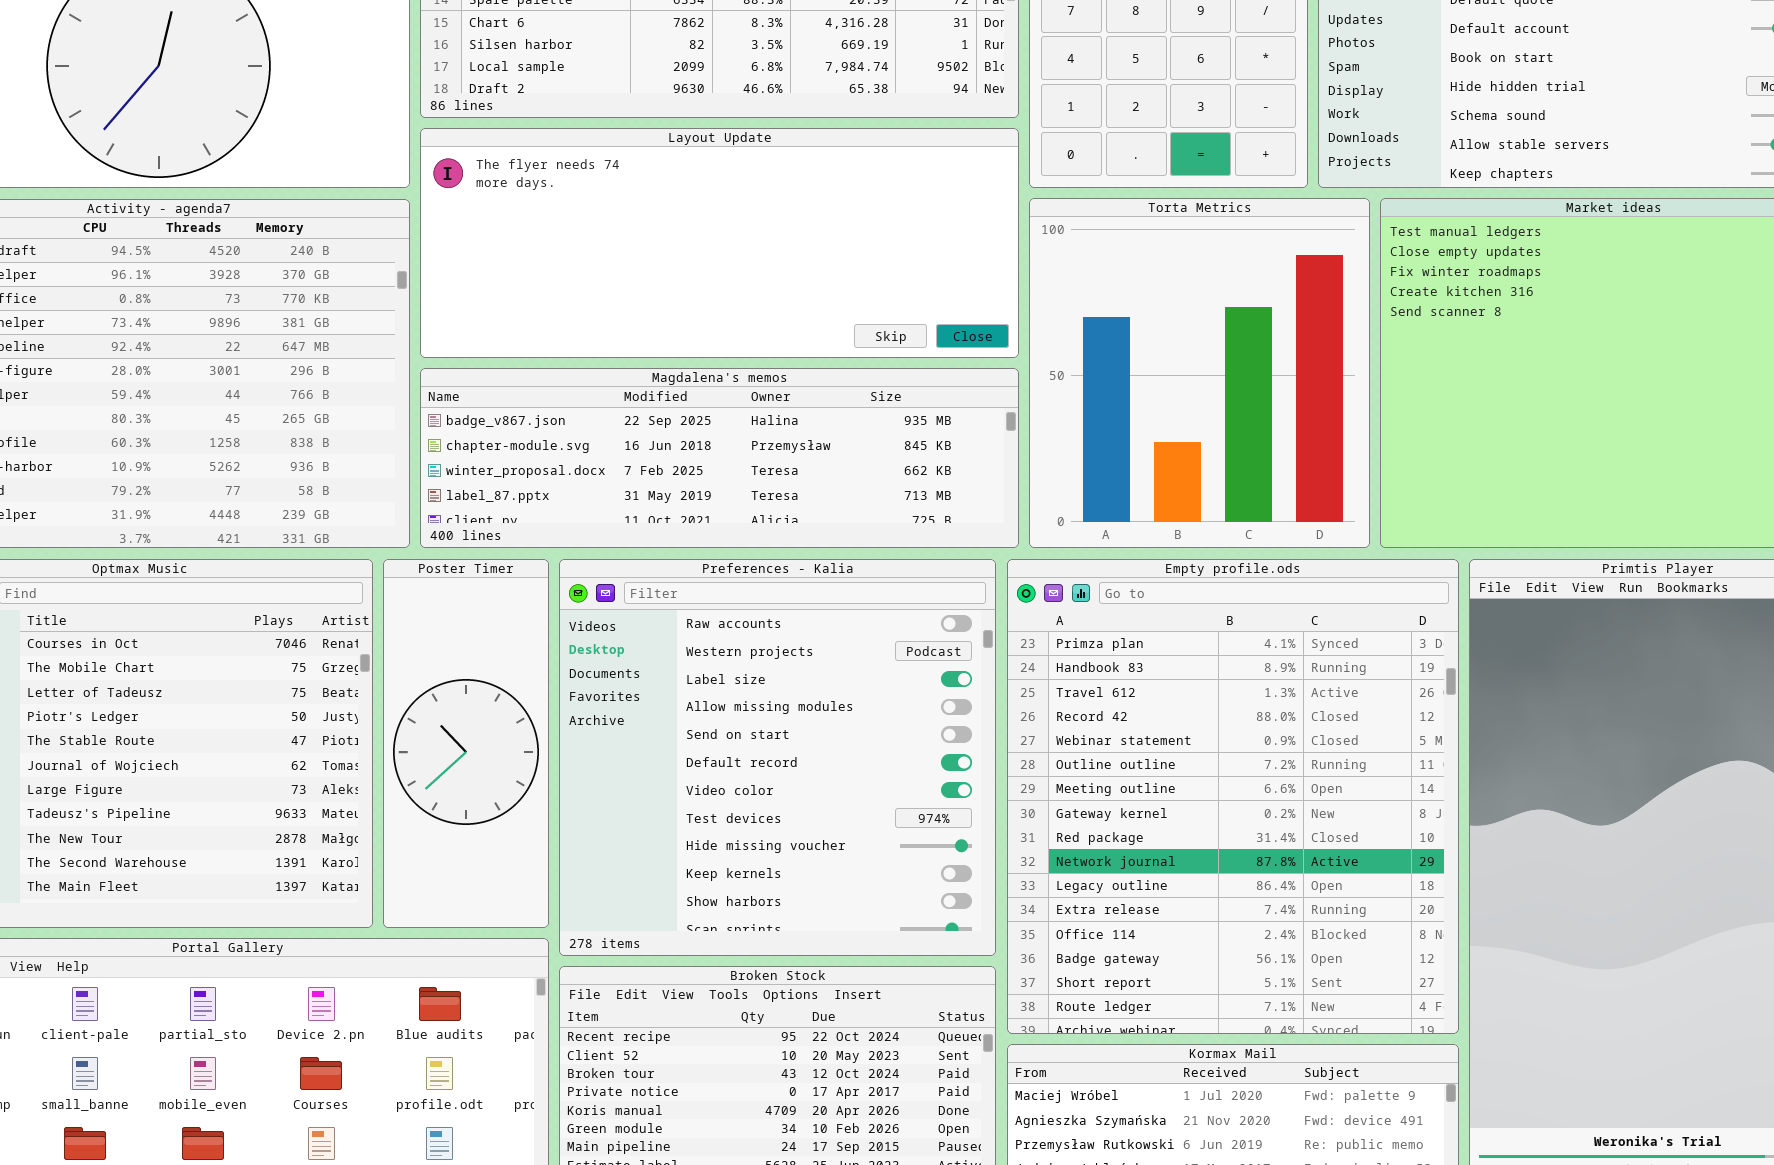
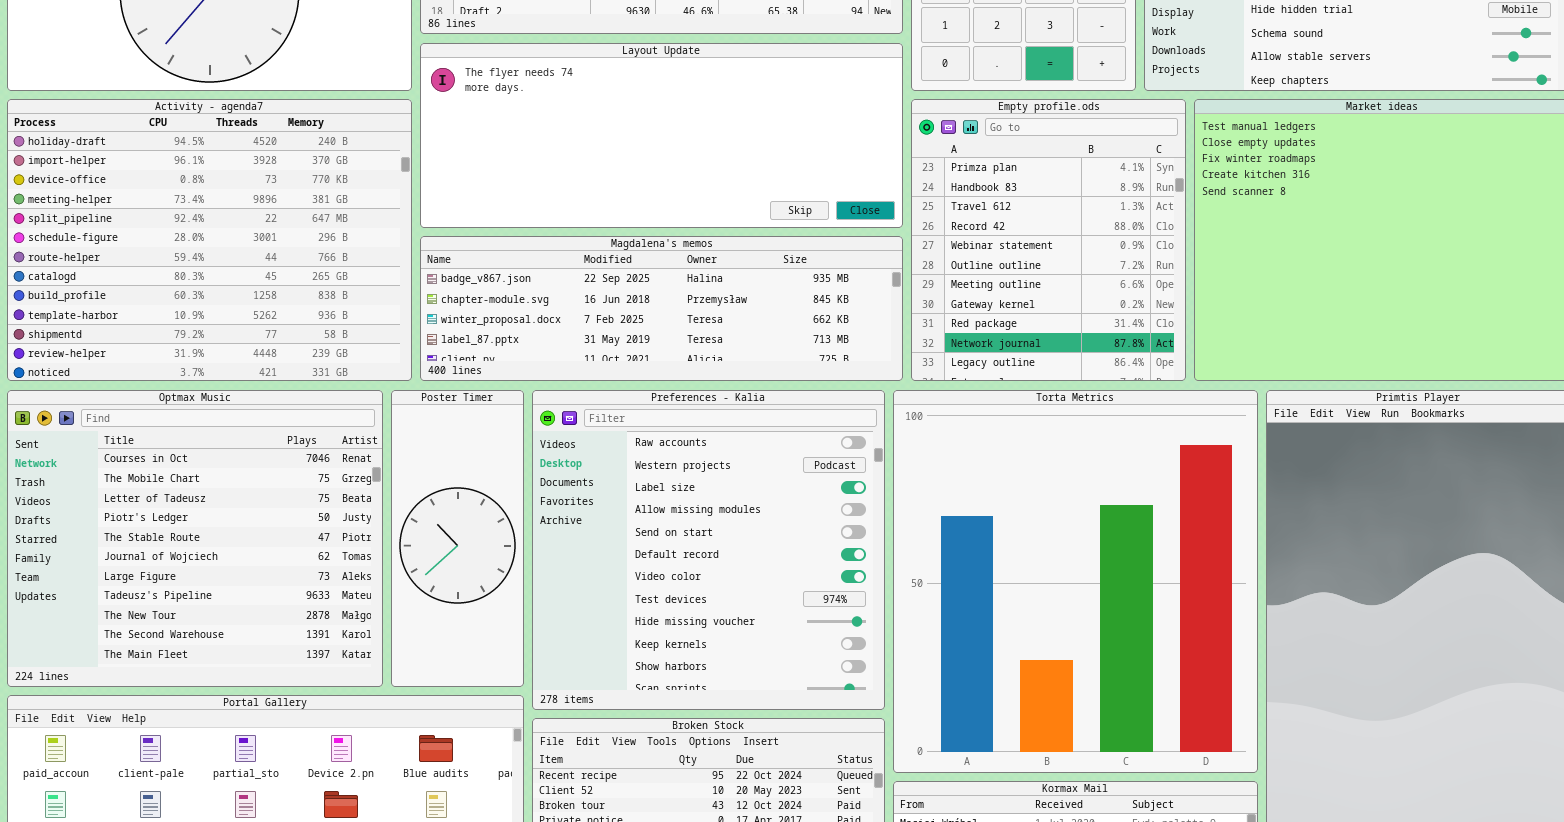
Torta Metrics: [1029,198,1370,548] -> [893,390,1258,773], moved, resized
Empty profile.ods: [1007,559,1459,1034] -> [911,99,1186,381], moved, resized

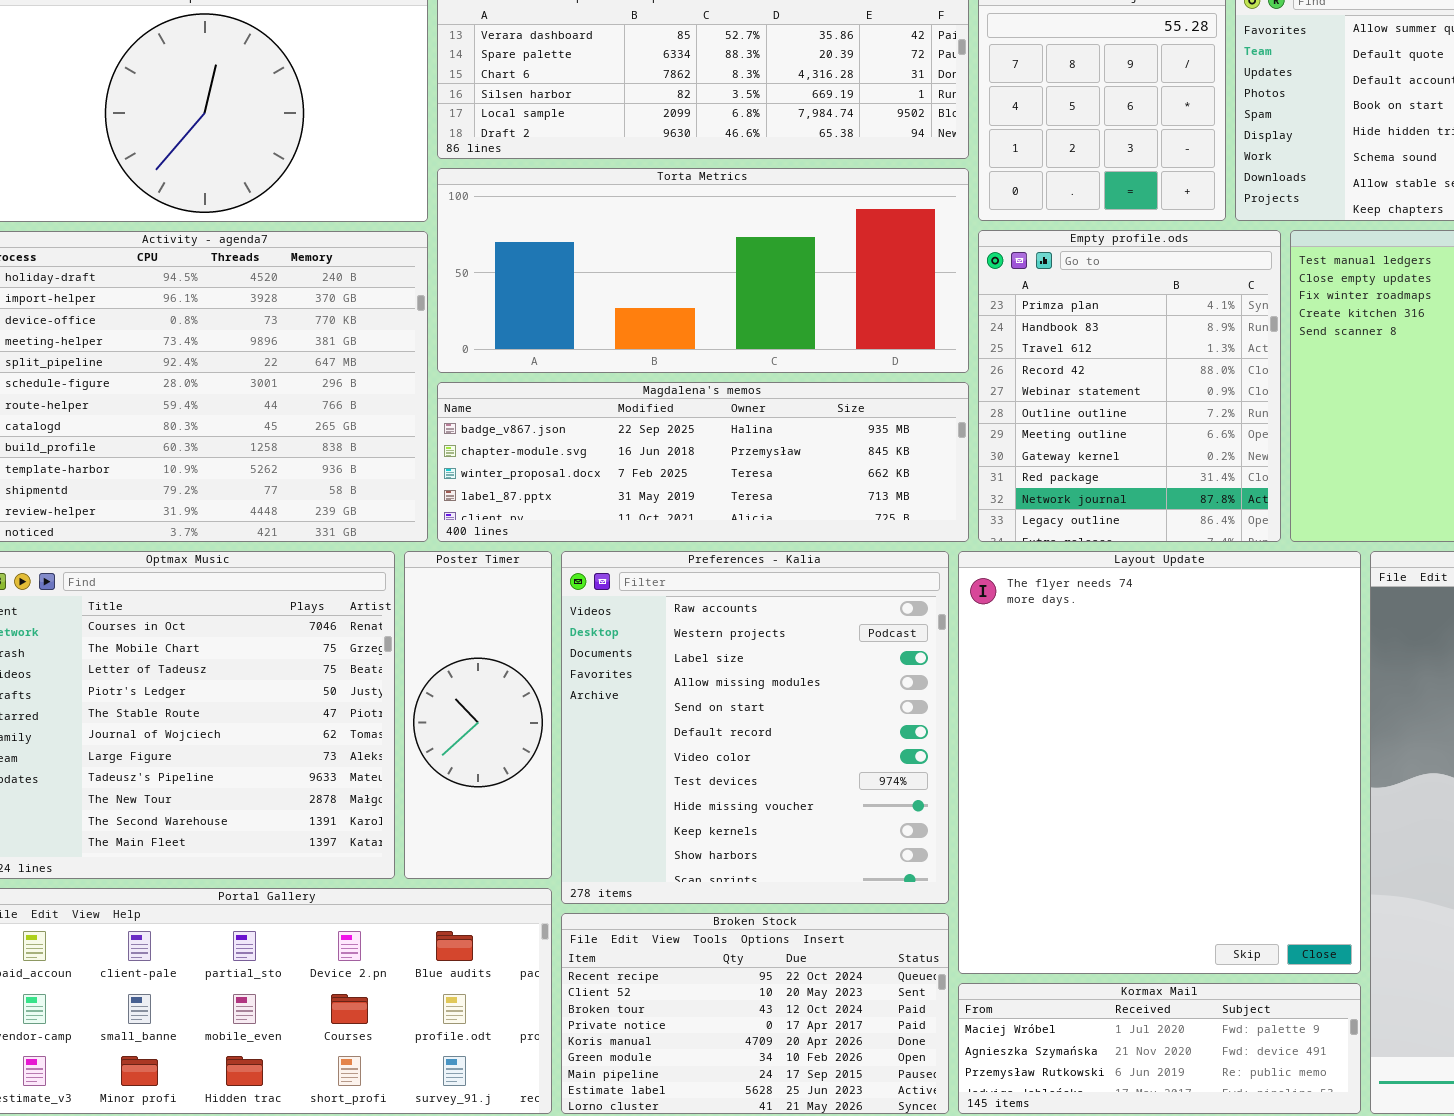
Layout Update: [420,43,903,228] -> [958,551,1361,974], moved, resized
Torta Metrics: [893,390,1258,773] -> [437,168,969,373], moved, resized

